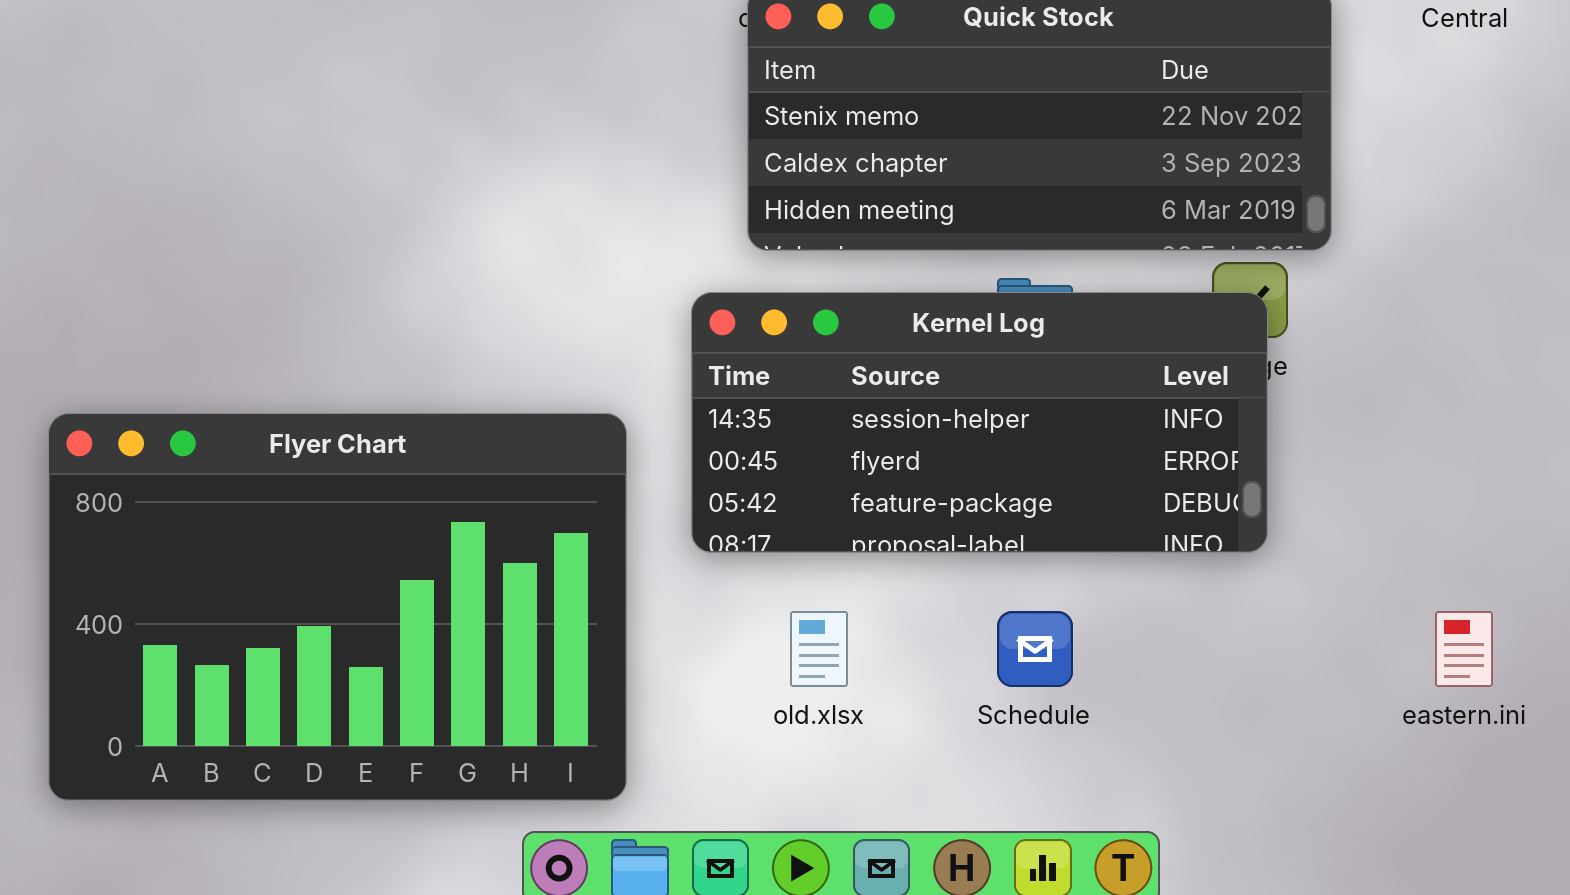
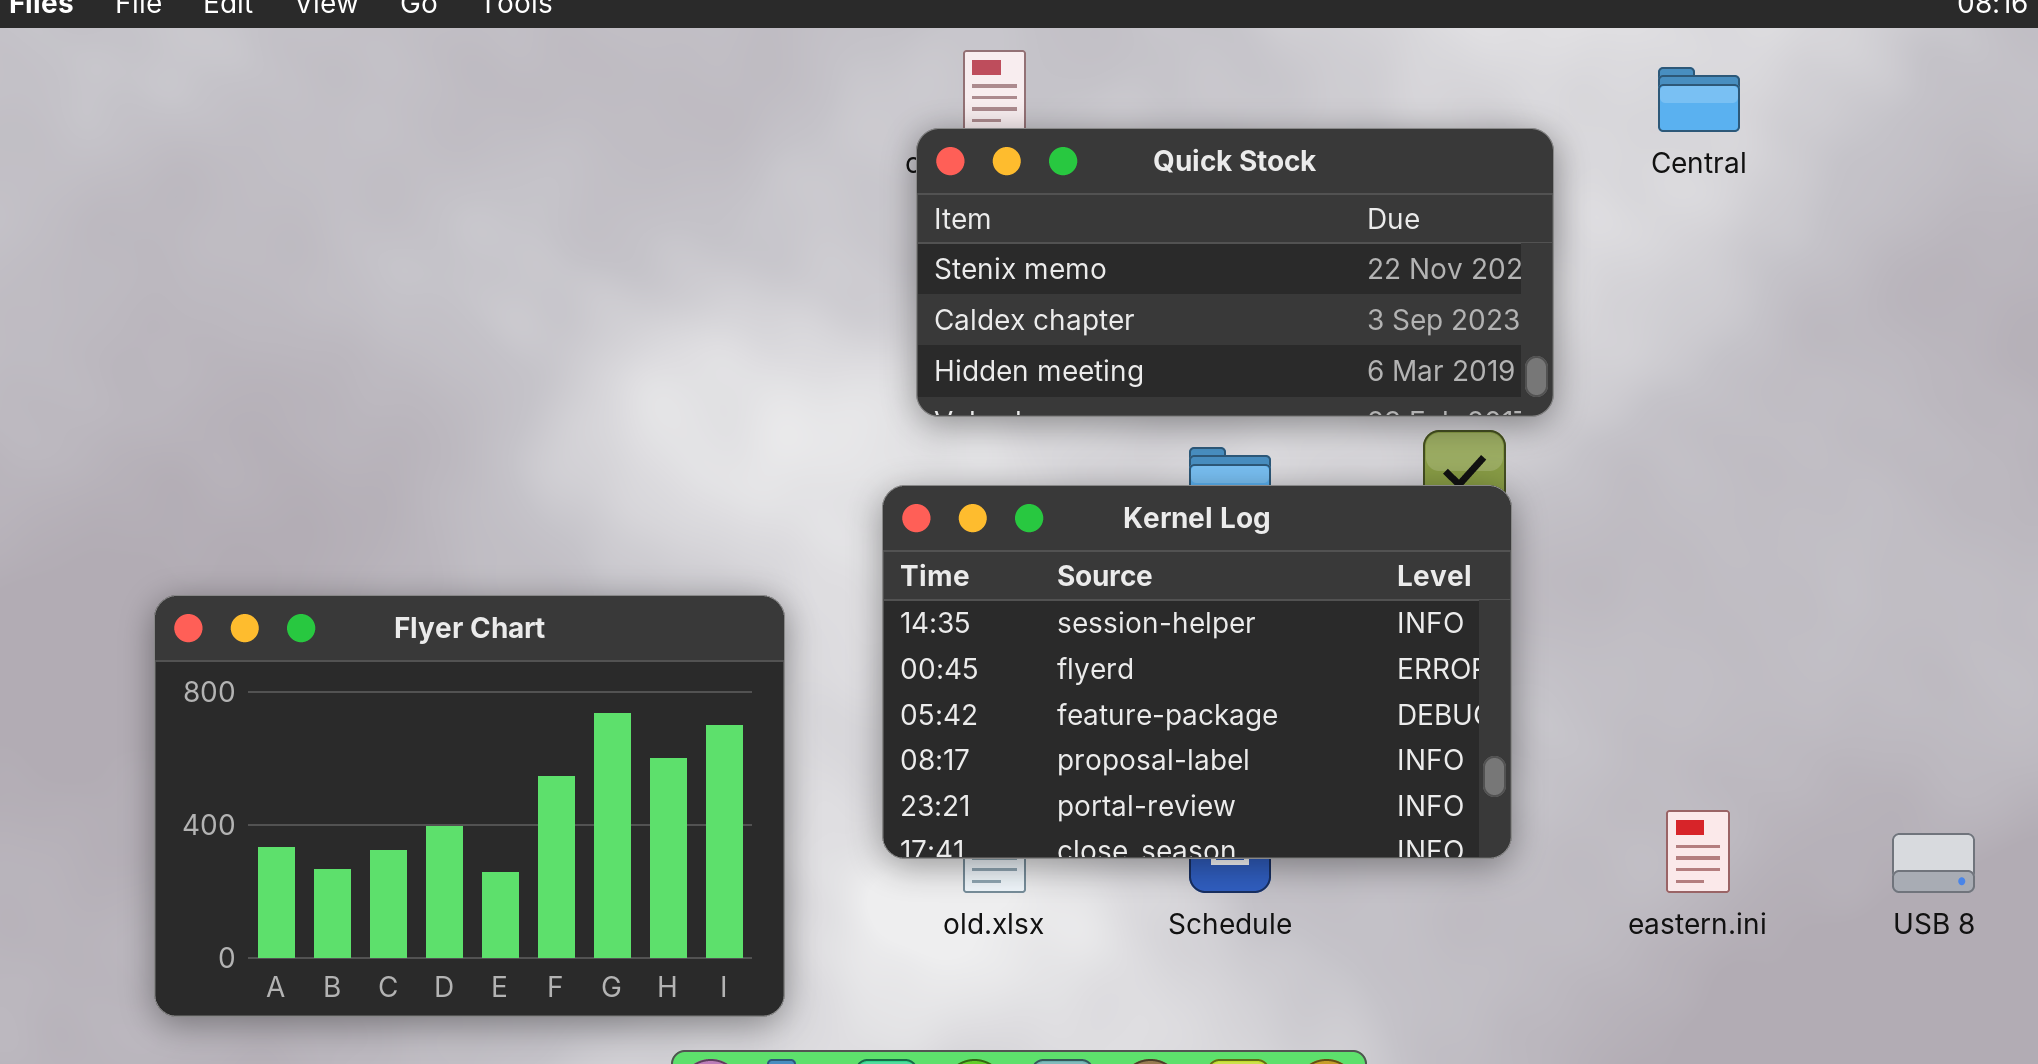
Kernel Log: [691,292,1268,553] -> [882,485,1512,859], moved, resized

